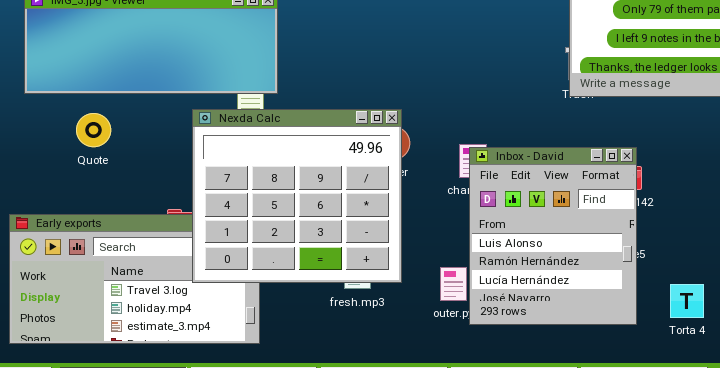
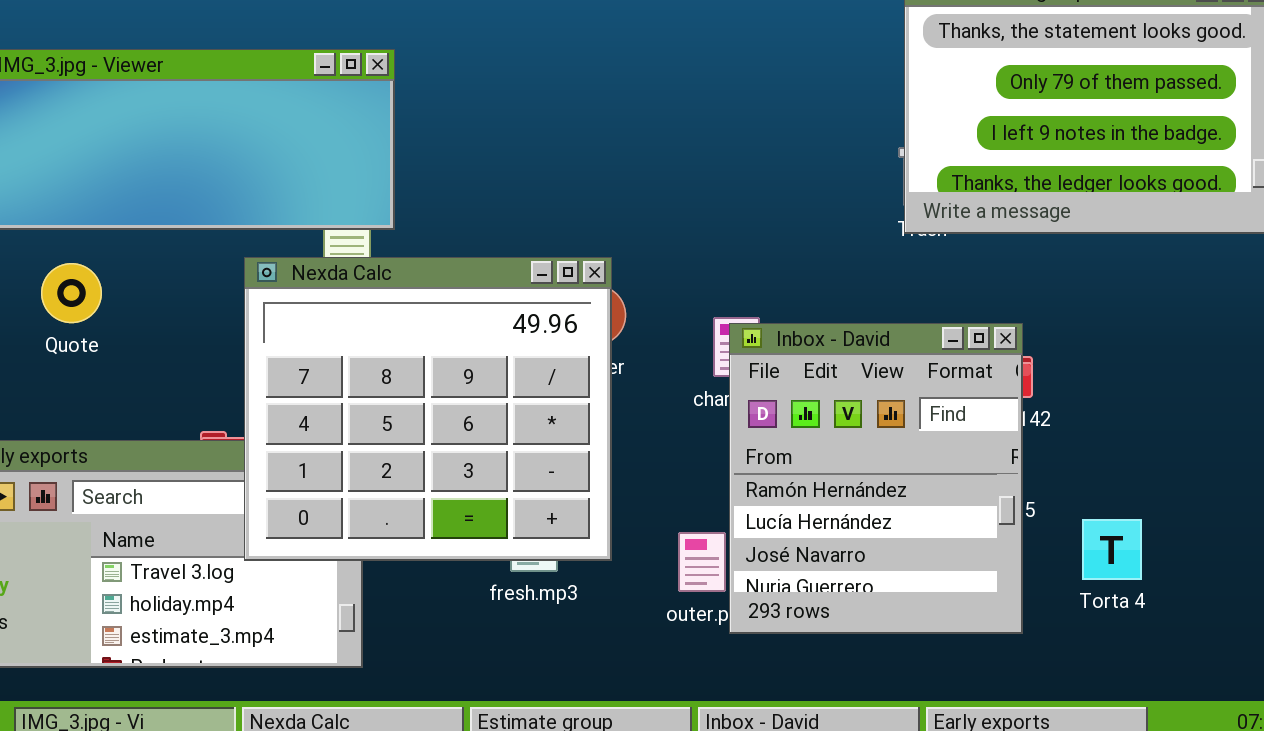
Inbox - David: [469,147,637,325] -> [729,323,1023,634], scrolled down 1 row
Torta 4: [670,284,704,318] -> [1082,519,1142,580], moved

